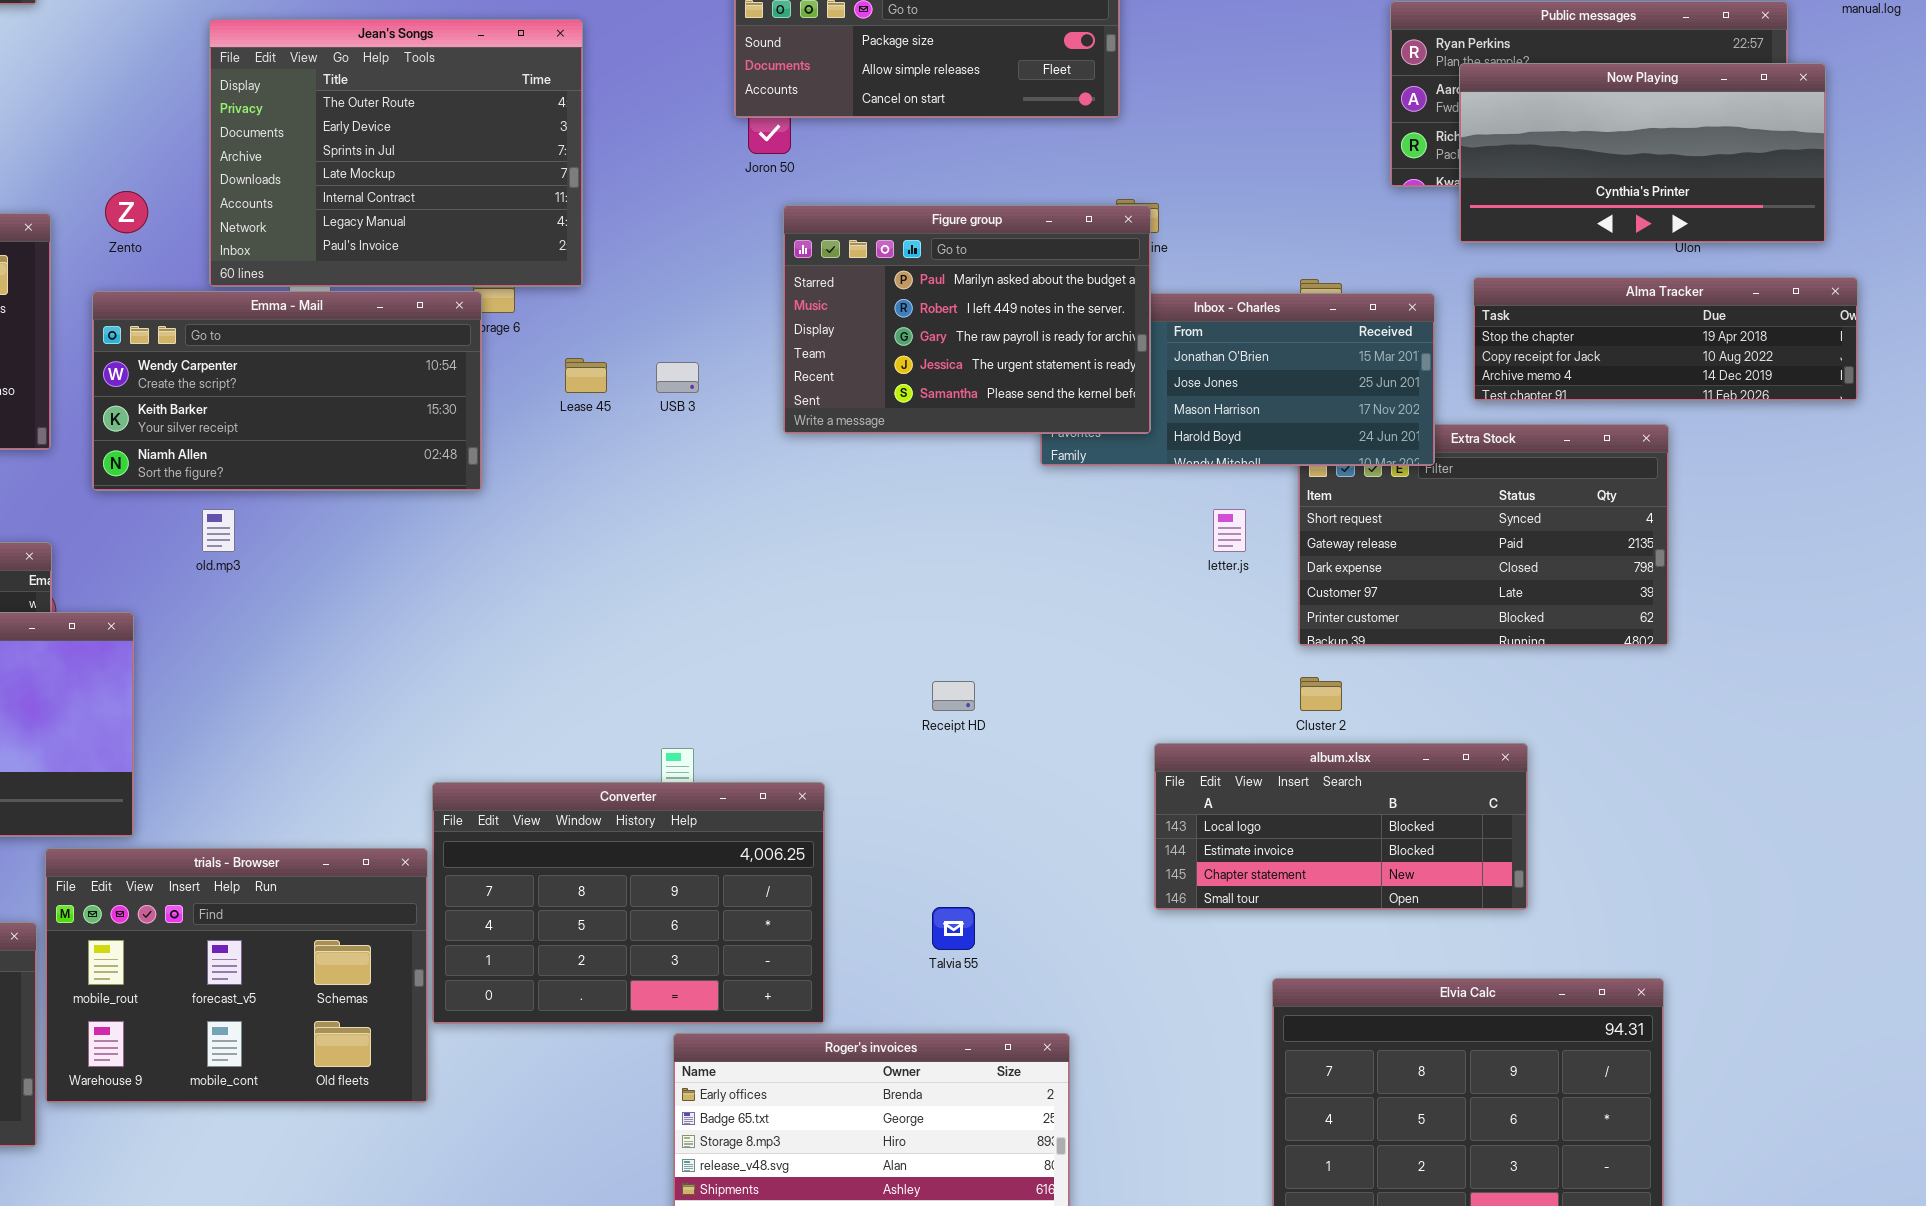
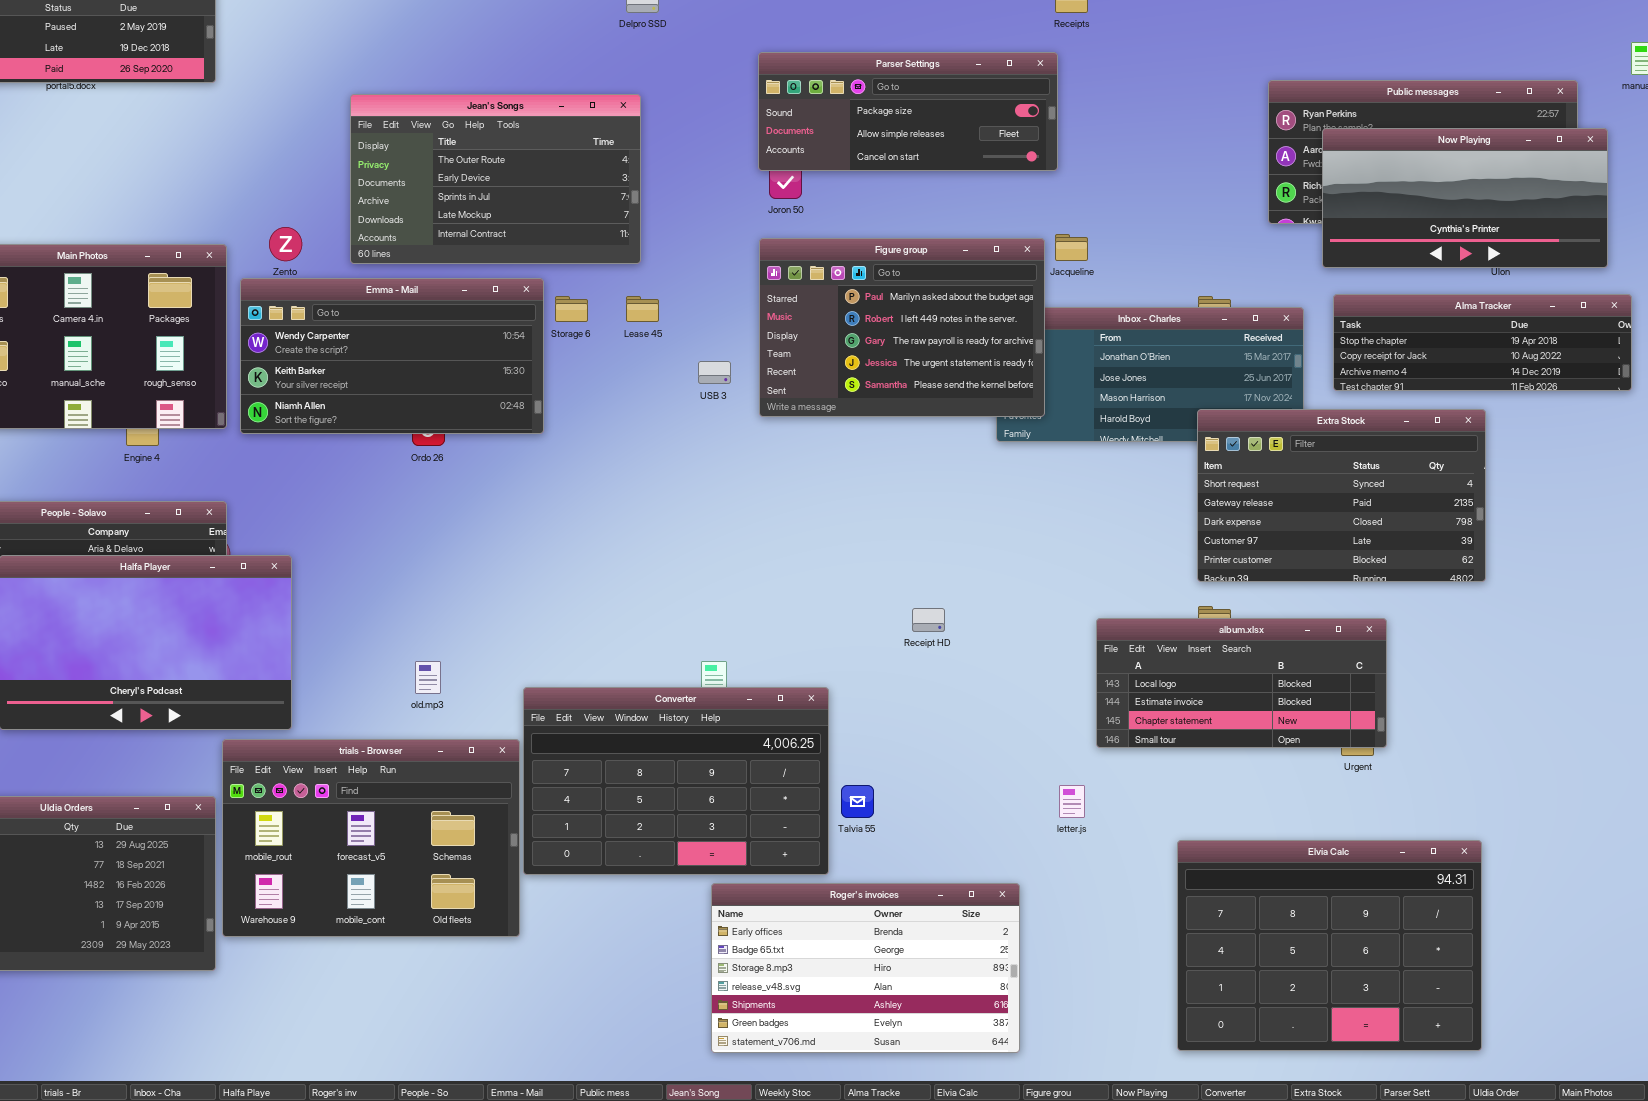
Jean's Songs: [209,19,583,287] -> [350,94,641,264], resized
Figure group: [783,205,1151,434] -> [759,238,1045,417], moved
Emma - Mail: [92,291,482,491] -> [240,278,544,434], moved
Lease 45: [565,358,607,393] -> [626,296,659,322], moved
Extra Stock: [1298,424,1669,646] -> [1197,409,1486,582], raised
old.mp3: [202,509,235,552] -> [415,661,441,694], moved
letter.js: [1213,509,1246,552] -> [1059,785,1085,818], moved
album.xlsx: [1154,743,1528,910] -> [1096,618,1387,748], moved
Talvia 55: [932,907,975,950] -> [841,785,874,818], moved

